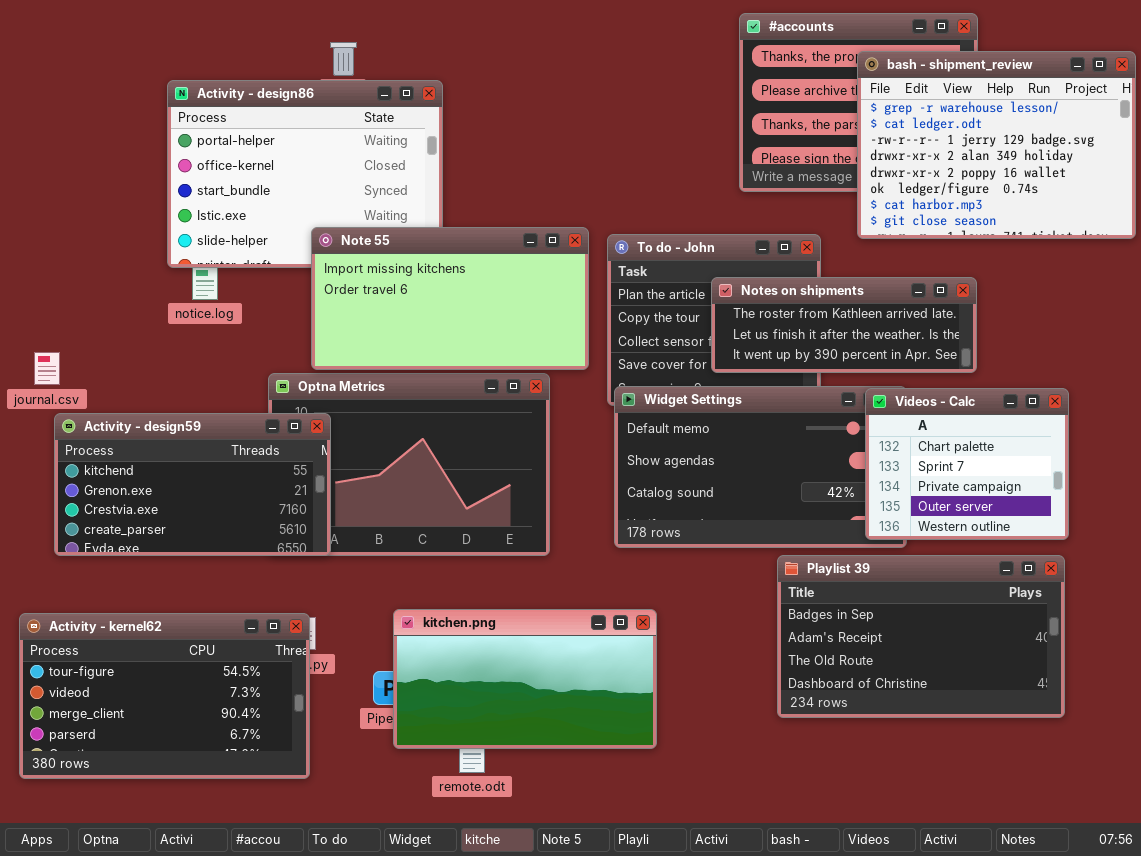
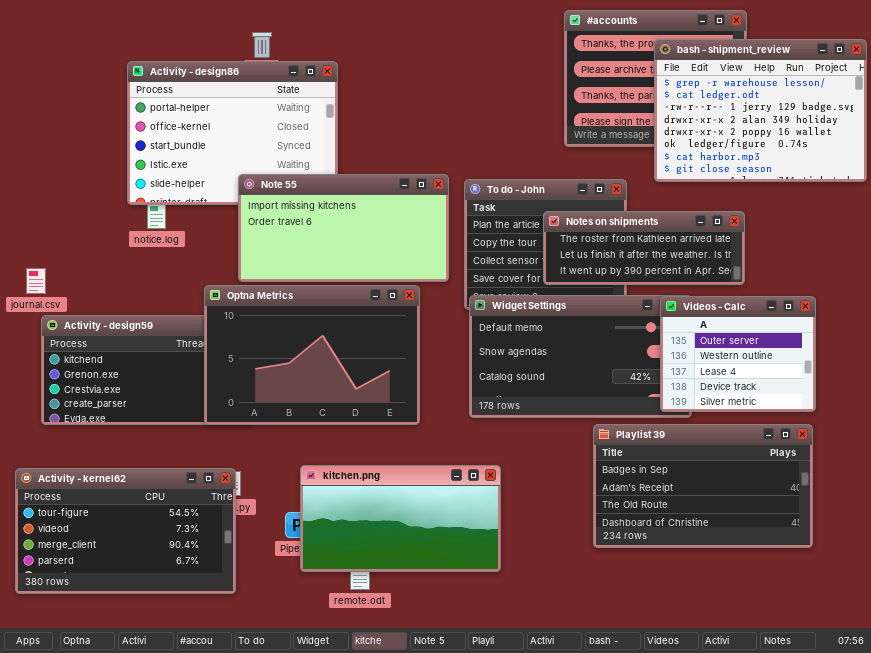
Optna Metrics: [268,373,550,556] -> [204,285,420,425], raised
Videos - Calc: [865,388,1069,540] -> [660,296,816,412], scrolled down 3 rows

